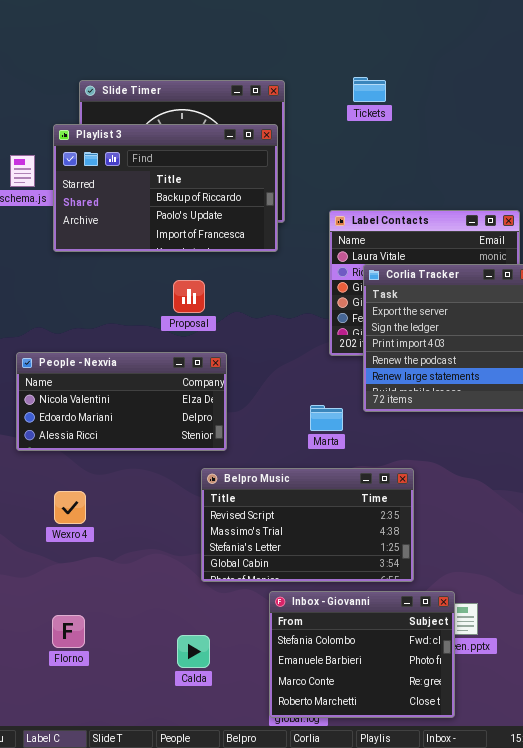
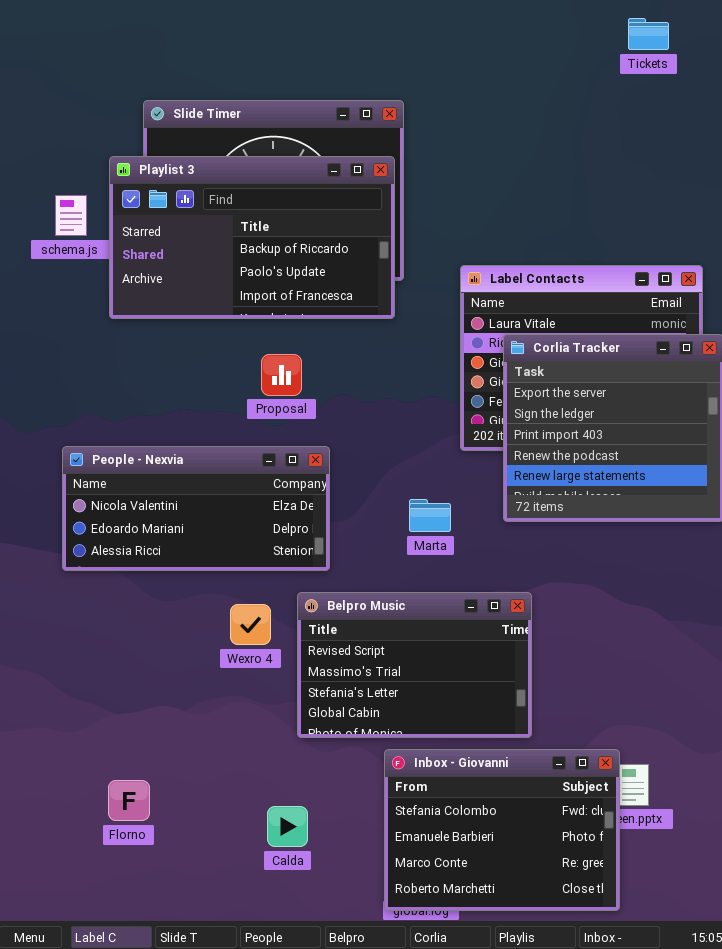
Tickets: [353,77,386,102] -> [628,18,669,50], moved
Marta: [310,405,343,431] -> [409,499,451,532], moved
Belpro Music: [201,468,414,582] -> [297,592,532,738], resized
Wexro 4: [54,491,86,524] -> [230,604,271,645], moved

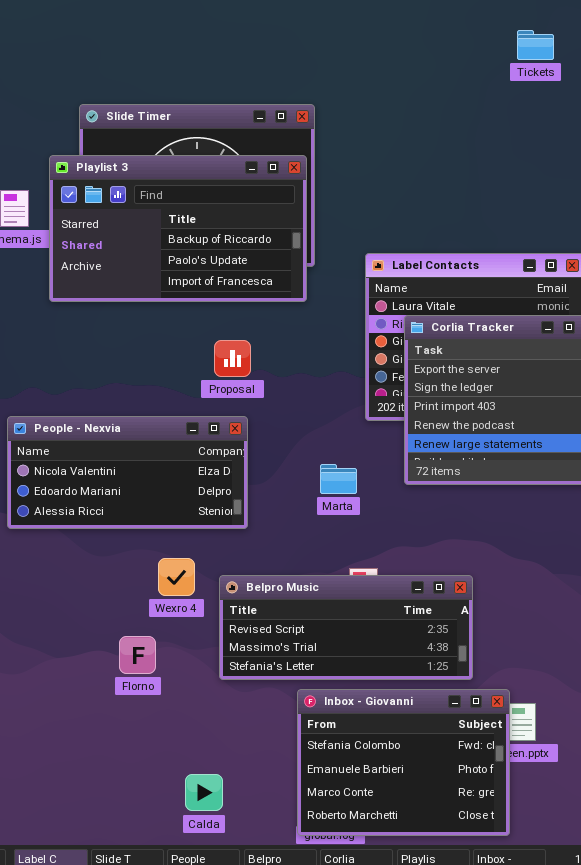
Proposal: [261,354,302,396] -> [214,340,251,377], moved
Belpro Music: [297,592,532,738] -> [219,575,473,680], resized
Florno: [108,780,150,821] -> [119,636,156,674], moved
Calda: [267,806,308,847] -> [185,774,223,811], moved

